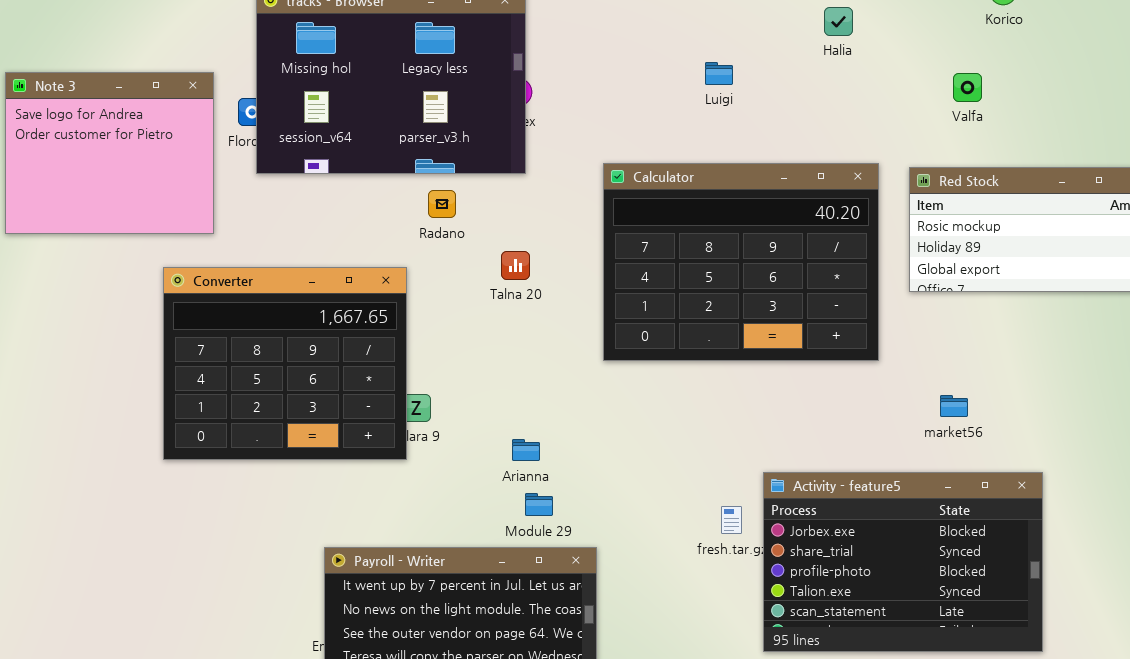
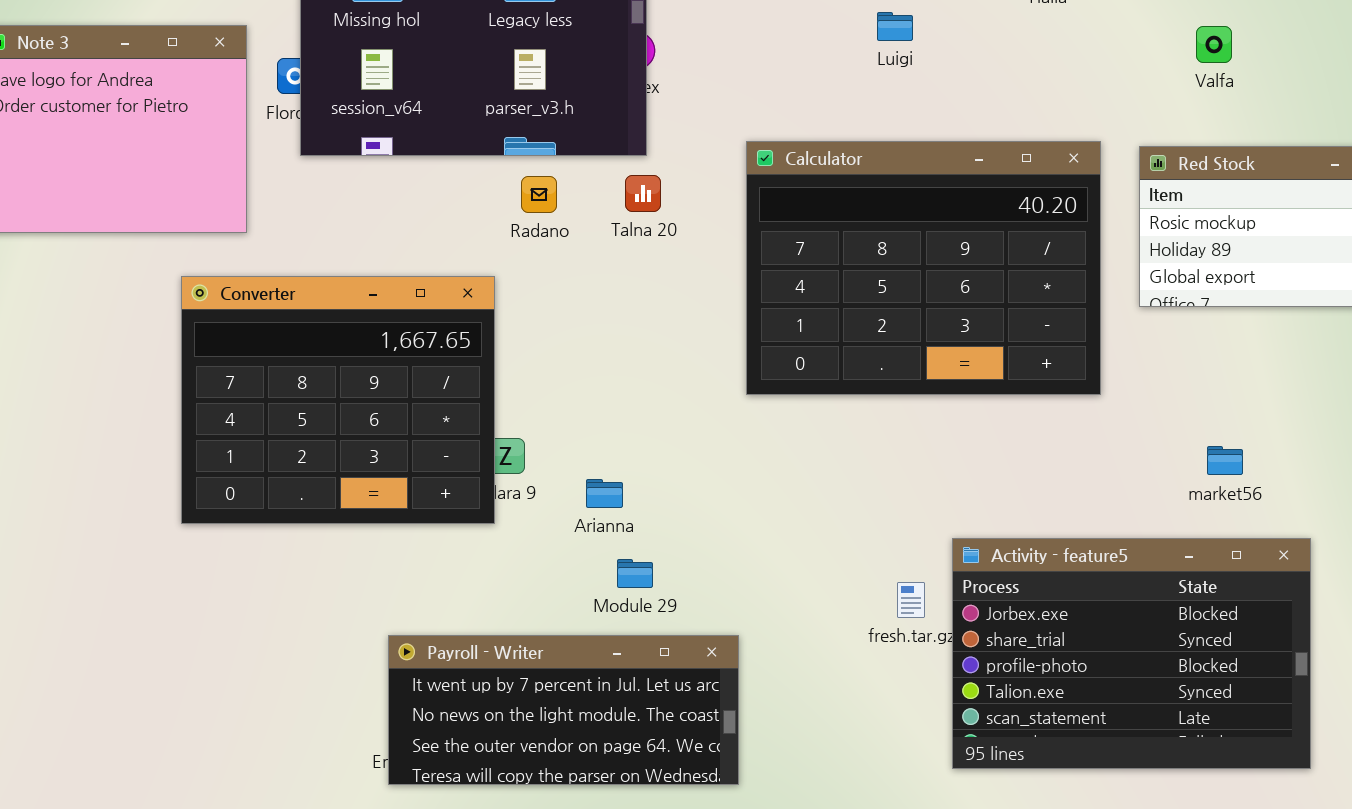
Talna 20: [501,251,530,280] -> [625,175,661,212], moved
market56: [940,395,968,417] -> [1207,446,1243,475], moved
Arianna: [512,439,540,461] -> [586,479,623,508], moved
Module 29: [525,493,553,516] -> [617,559,653,588], moved

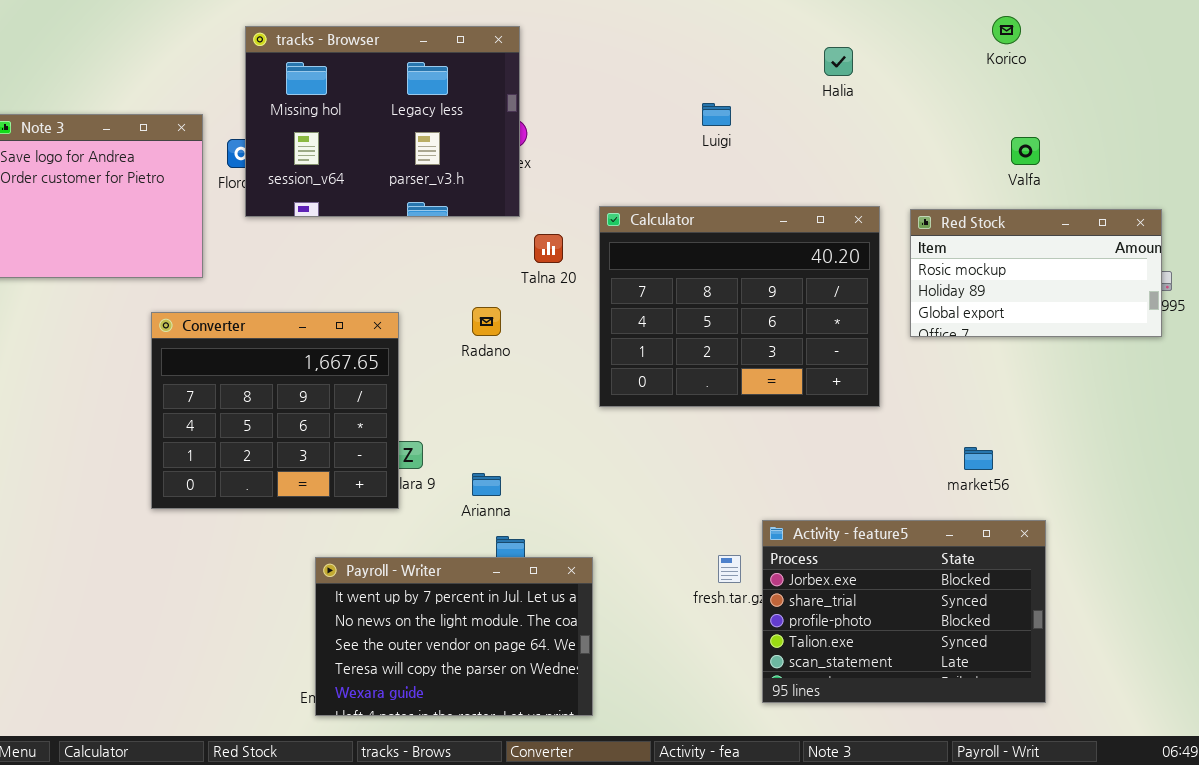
Valfa: [1196,26,1232,63] -> [1011,137,1040,165], moved
Talna 20: [625,175,661,212] -> [534,234,563,263], moved
Radano: [521,176,557,213] -> [472,307,501,336], moved
Payroll - Writer: [388,635,739,785] -> [315,557,593,716], resized

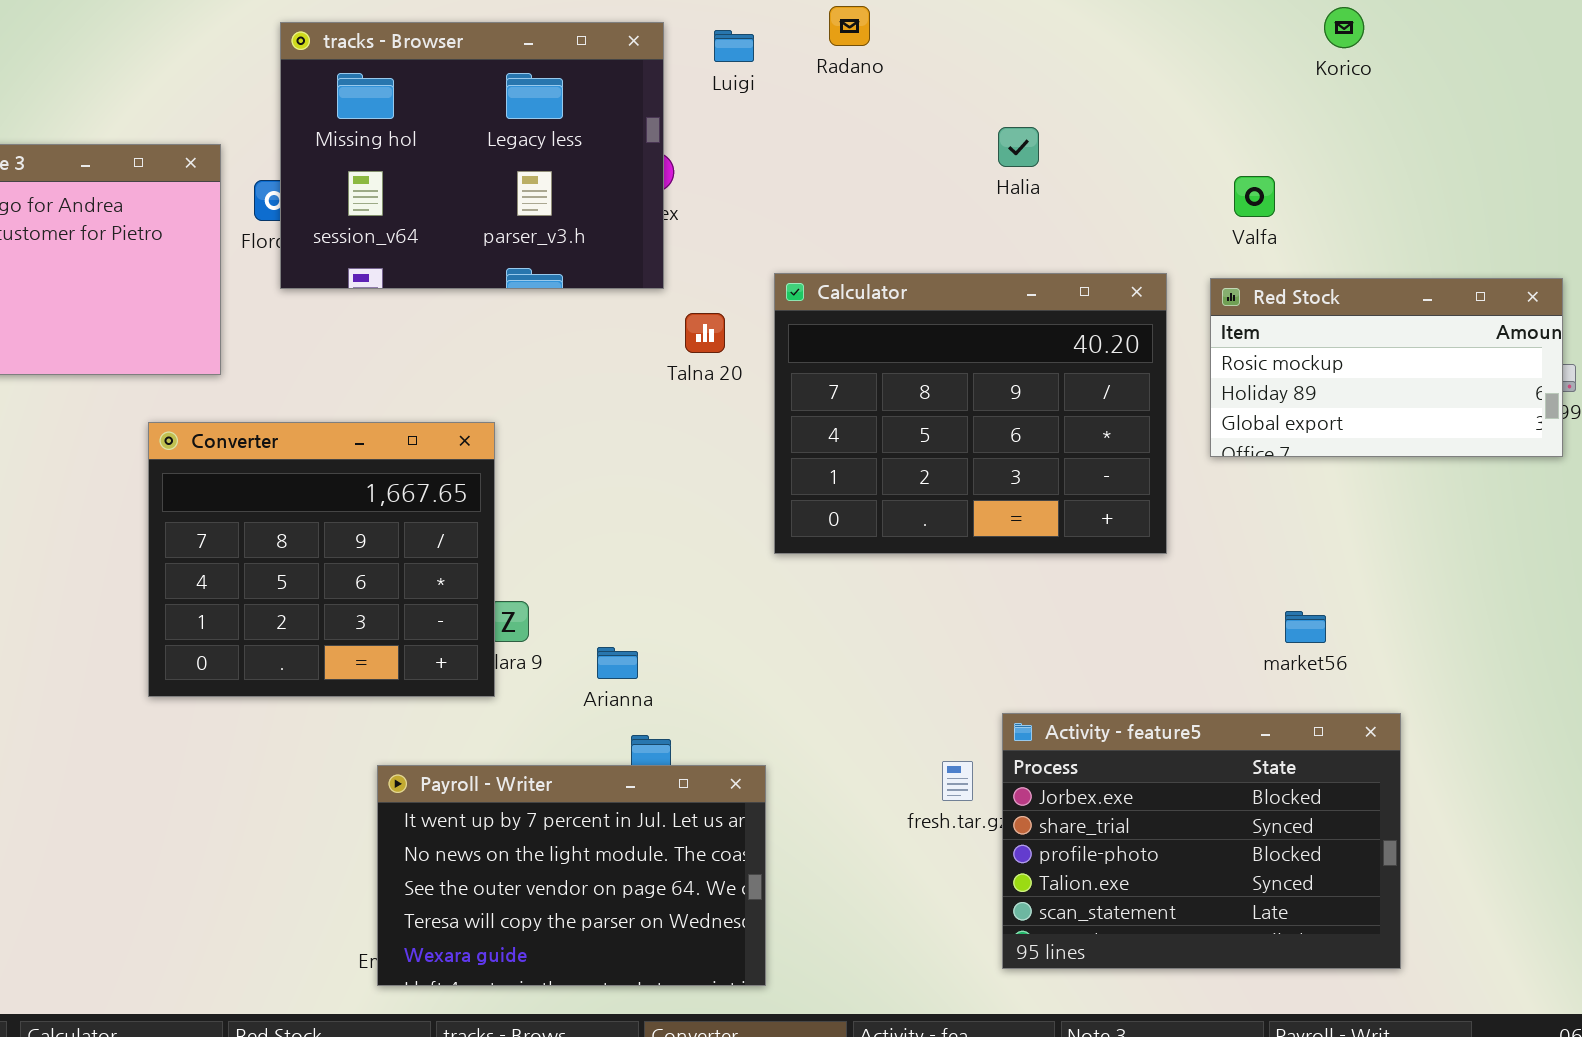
Halia: [824,47,853,76] -> [998,127,1039,167], moved
Luigi: [702,103,731,126] -> [714,30,754,62], moved
Valfa: [1011,137,1040,165] -> [1234,176,1275,217], moved
Radano: [472,307,501,336] -> [829,6,870,46], moved

